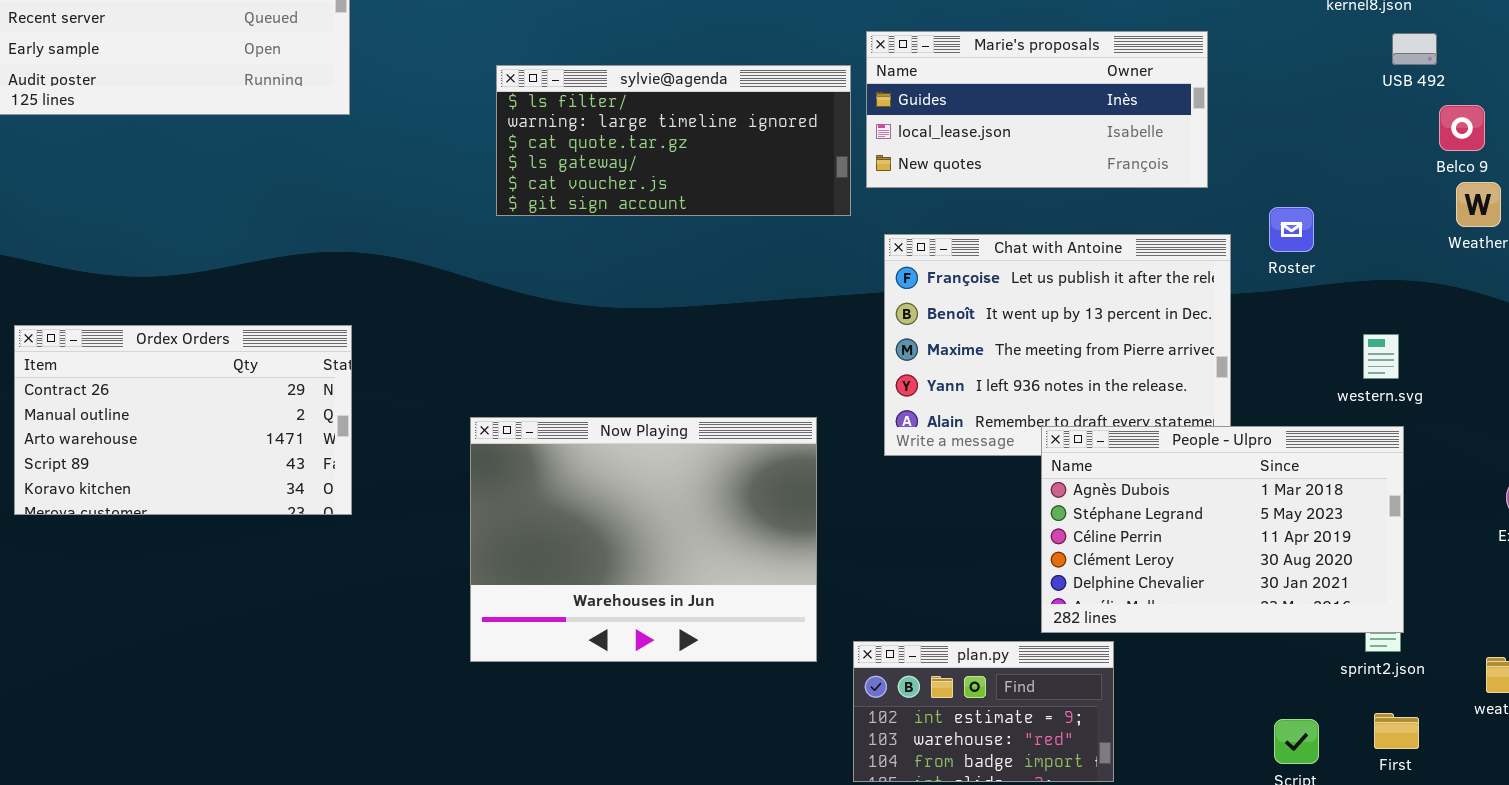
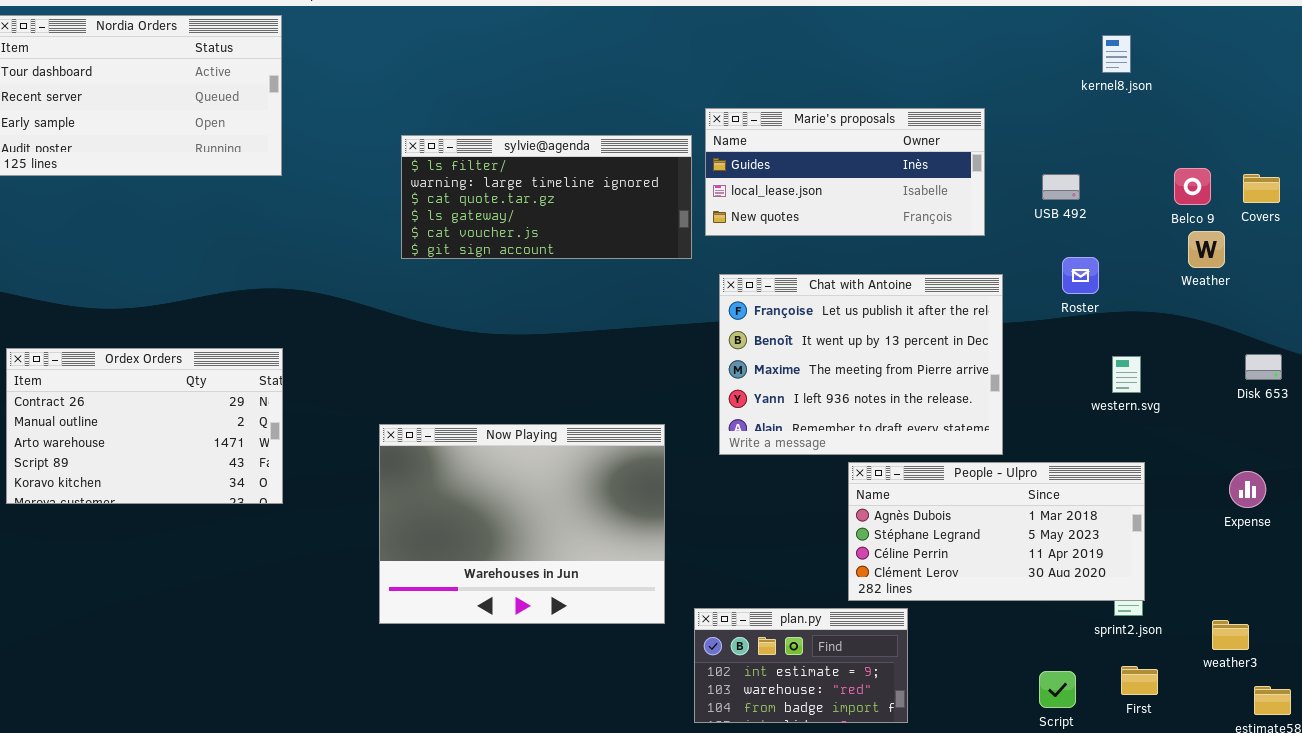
USB 492: [1392,33,1437,65] -> [1042,174,1080,200], moved
Roster: [1269,207,1314,252] -> [1062,257,1099,294], moved
People - Ulpro: [1041,426,1404,633] -> [848,462,1145,601], resized

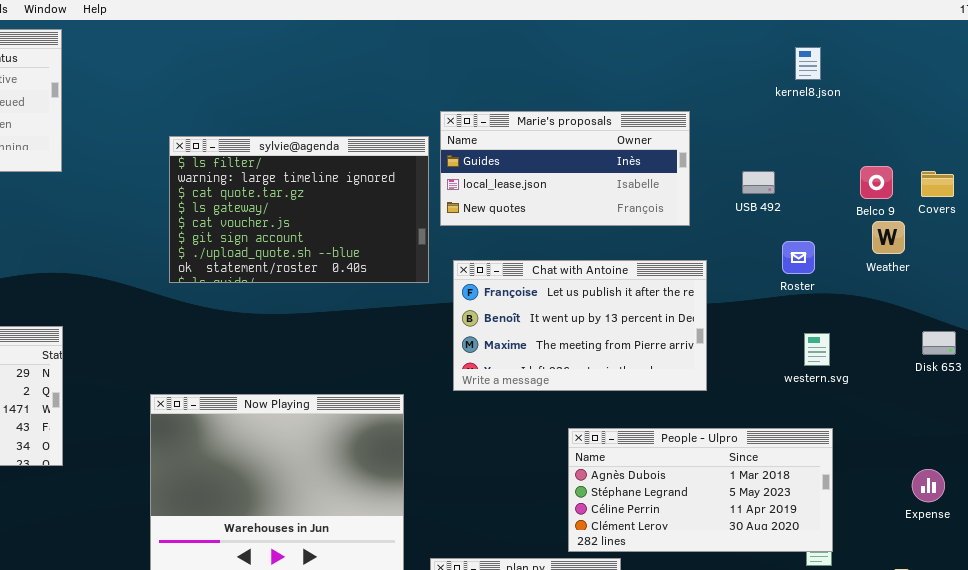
sylvie@agenda: [401,135,692,259] -> [169,136,429,283], resized
Roster: [1062,257,1099,294] -> [782,241,815,274], moved
Chat with Antoine: [719,274,1003,455] -> [453,260,707,391], resized
Expense: [1229,471,1266,508] -> [912,469,945,502], moved

